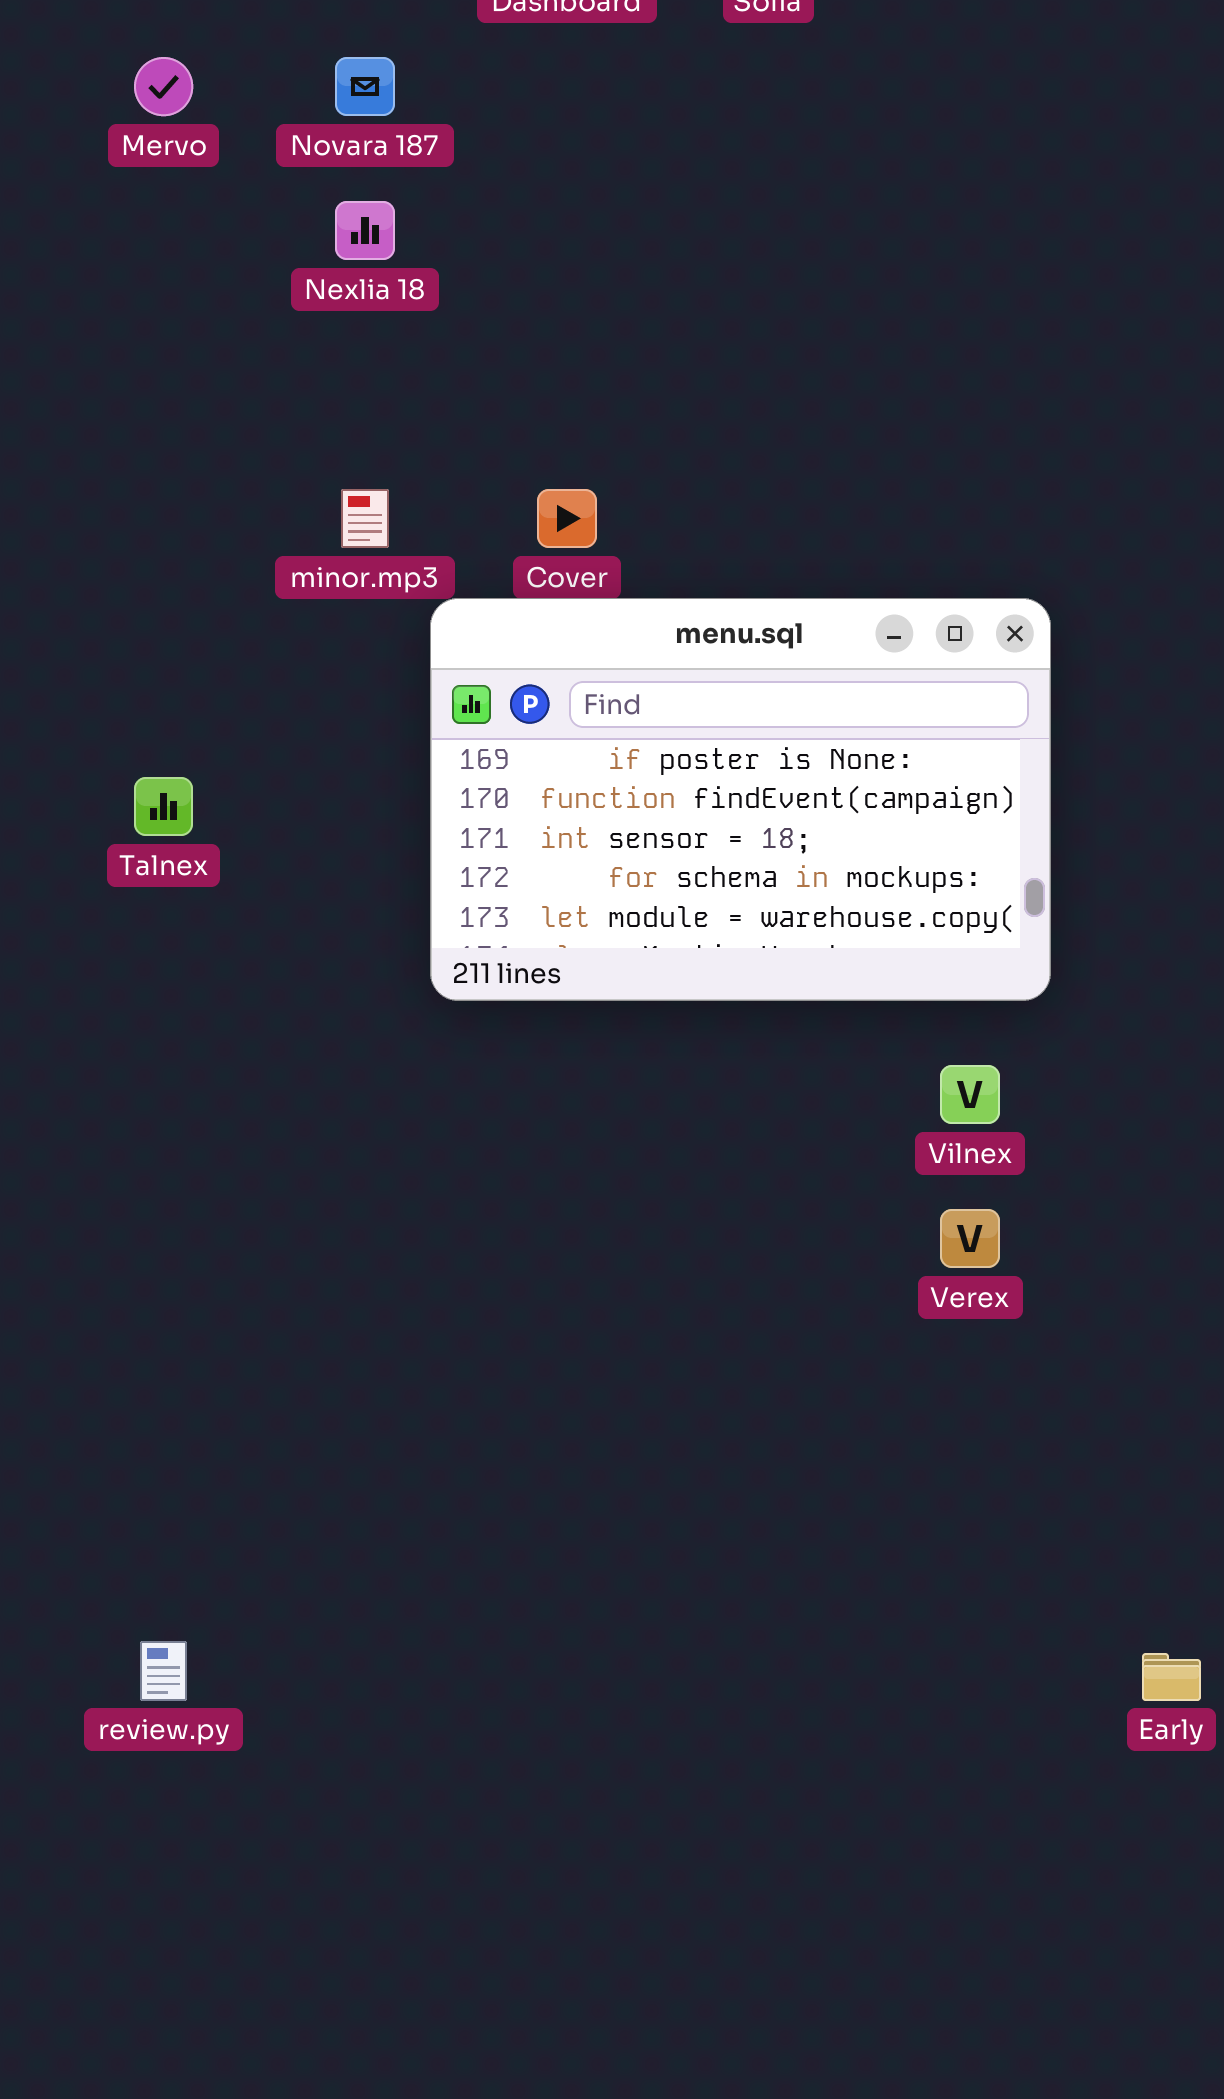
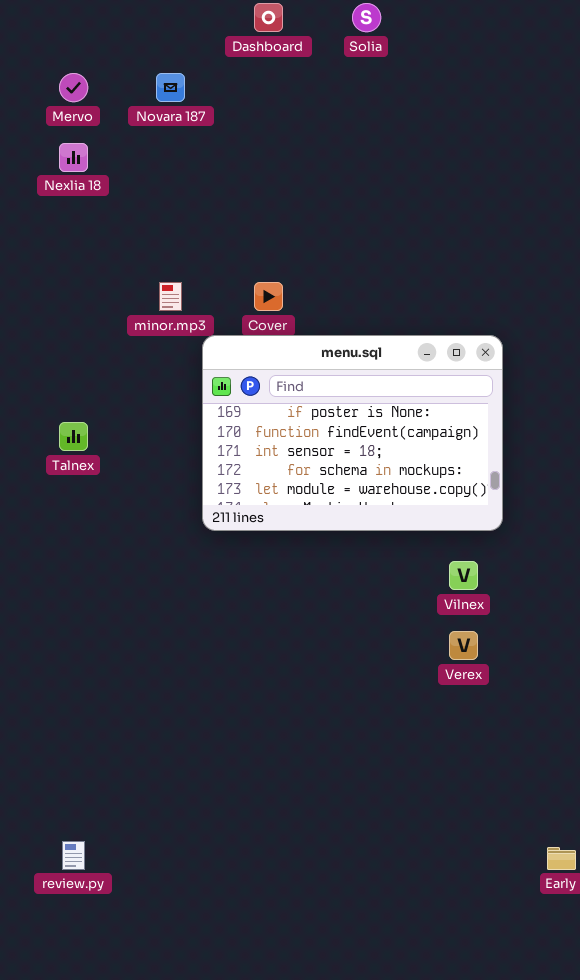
Nexlia 18: [335,201,395,260] -> [59,143,88,172], moved

